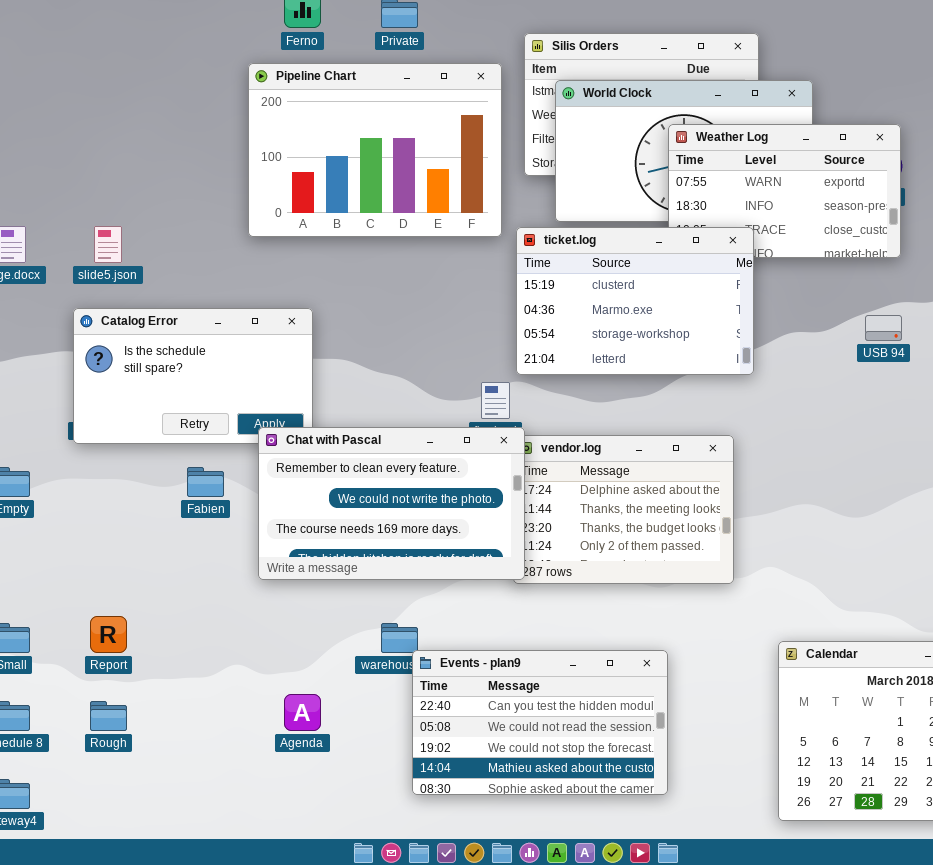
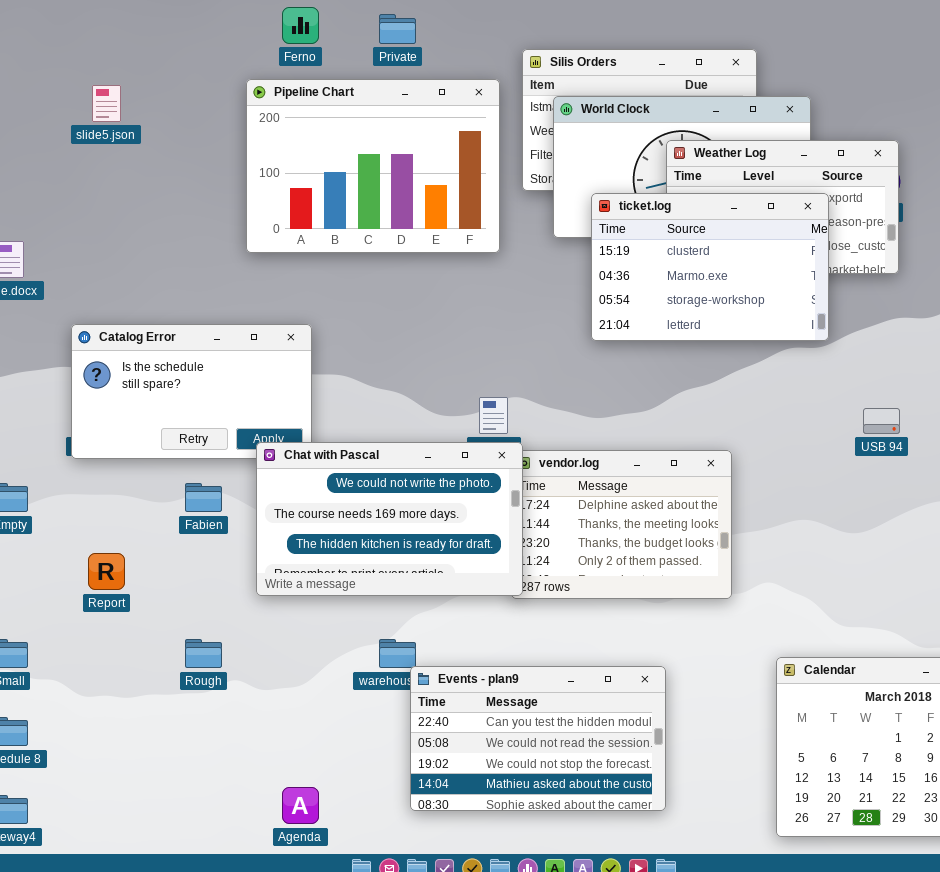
slide5.json: [94,226,122,263] -> [92,85,121,122], moved
ticket.log: [516,227,754,375] -> [591,193,829,341], moved
USB 94: [865,315,902,341] -> [863,408,900,434], moved
Chat with Pascal: [258,427,525,580] -> [256,442,523,596], scrolled down 1 row
Report: [90,616,127,653] -> [88,553,125,590], moved
Agenda: [284,694,321,731] -> [282,787,319,824], moved
Rough: [90,701,127,731] -> [185,639,222,668], moved

